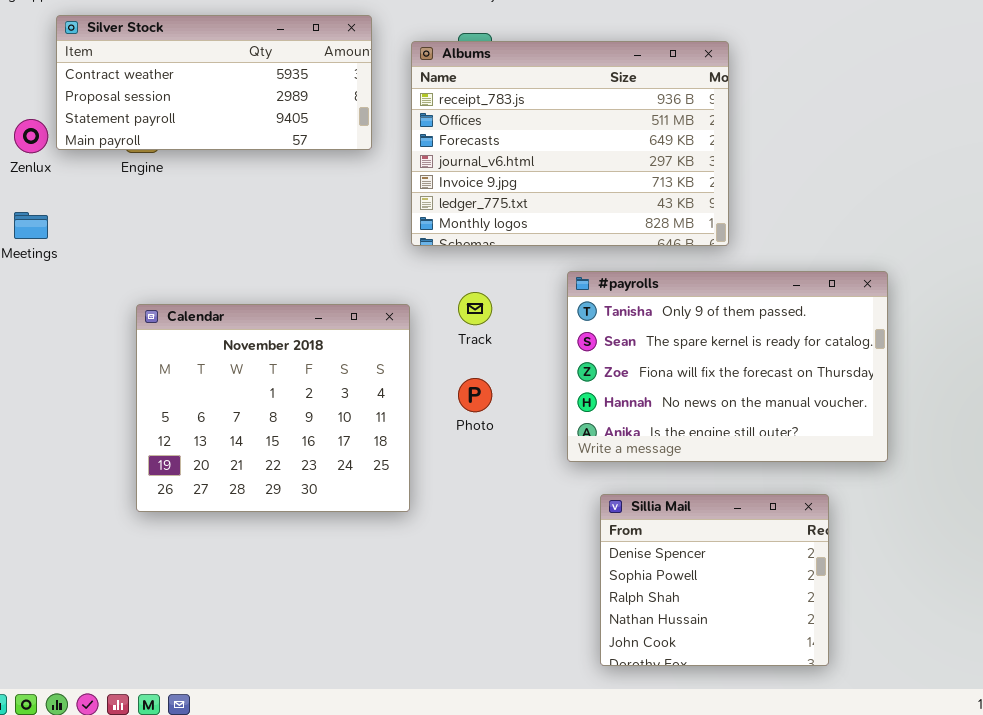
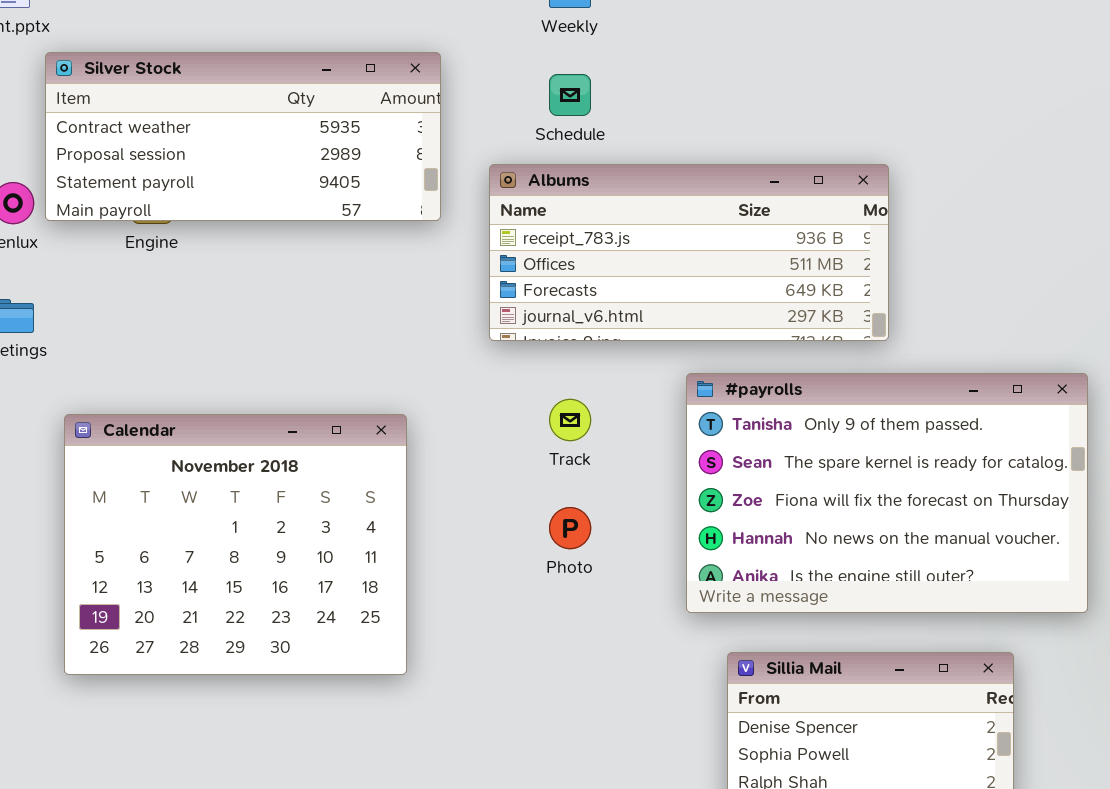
Albums: [411,41,729,246] -> [489,164,889,341], resized
Calendar: [136,304,410,512] -> [64,414,407,675], moved

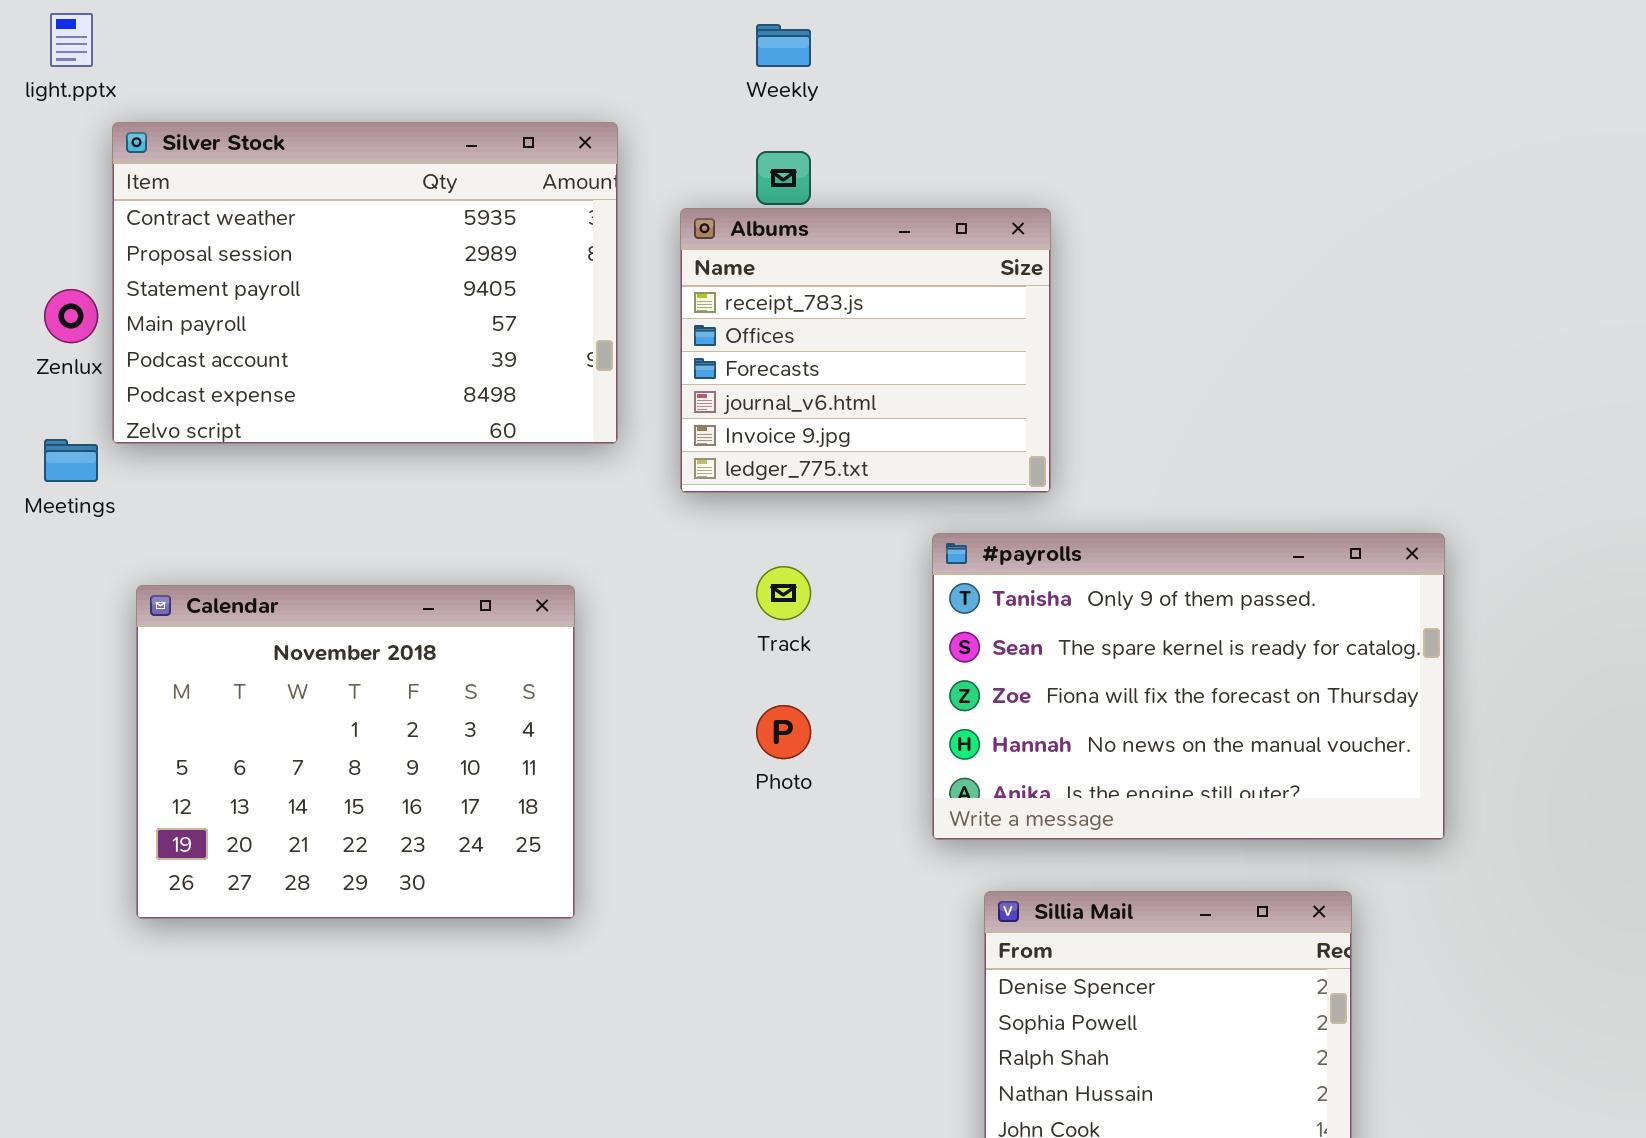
Silver Stock: [45,52,441,221] -> [112,122,618,444], resized
Albums: [489,164,889,341] -> [680,208,1051,493], resized

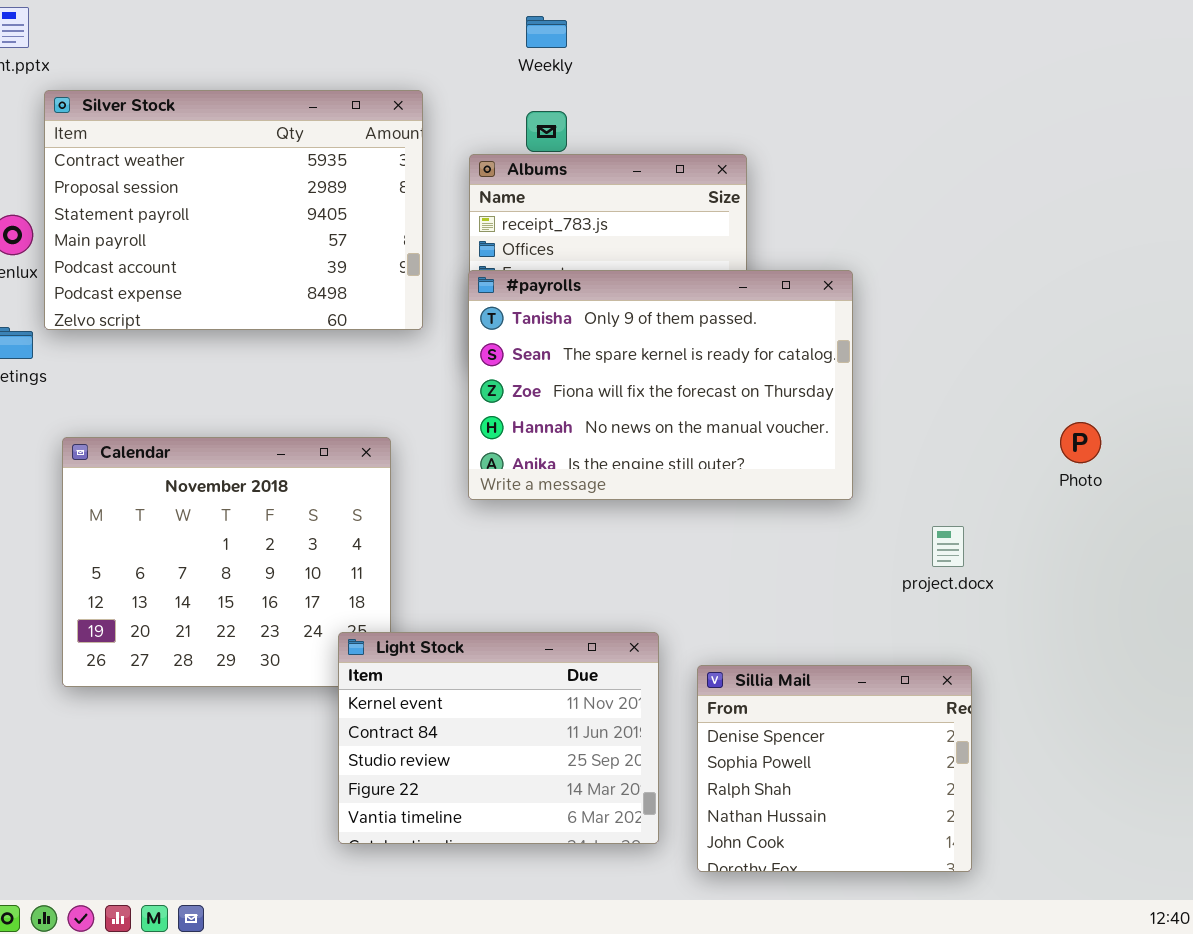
#payrolls: [932,533,1445,840] -> [468,270,853,500], moved
Photo: [756,705,811,759] -> [1060,422,1101,463], moved
Light Stock: none -> [338,632,659,844], opened

